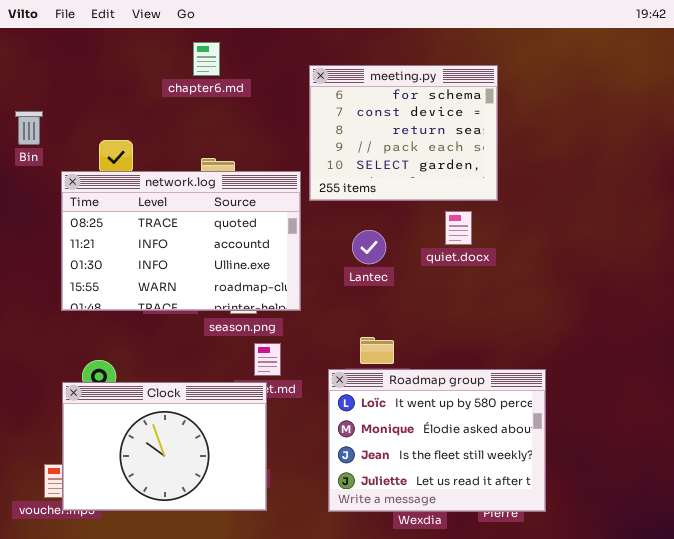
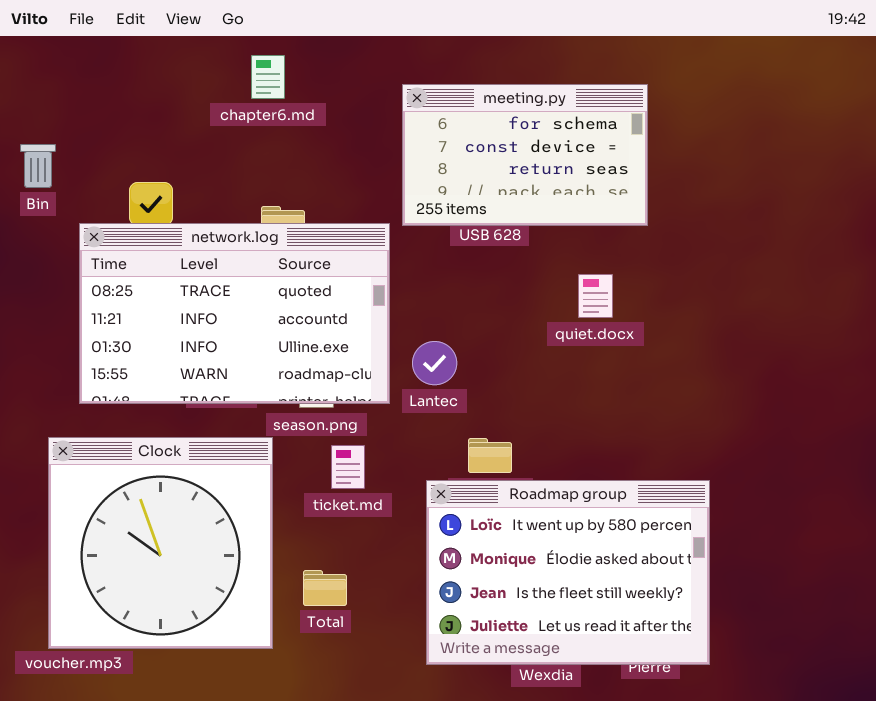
meeting.py: [309,65,498,201] -> [402,84,648,226], resized
Lantec: [352,230,386,264] -> [412,341,457,385], moved
Clock: [62,382,267,511] -> [48,437,273,649], moved, resized

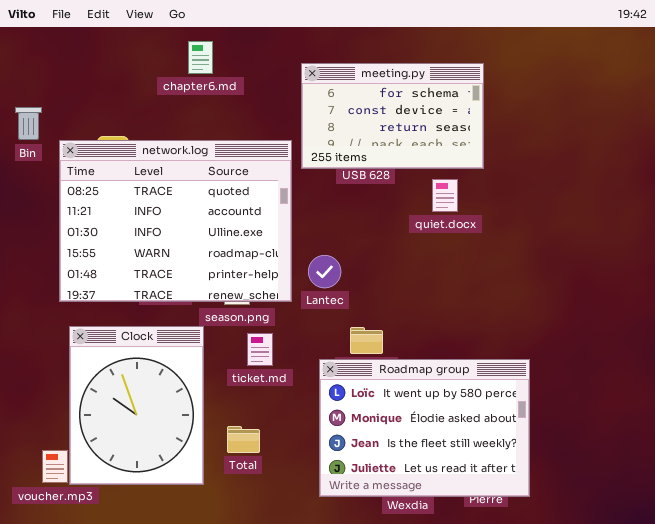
network.log: [79,223,390,404] -> [59,140,292,302], resized
quiet.docx: [578,274,613,318] -> [432,179,458,212], moved
Clock: [48,437,273,649] -> [69,326,204,485], resized

